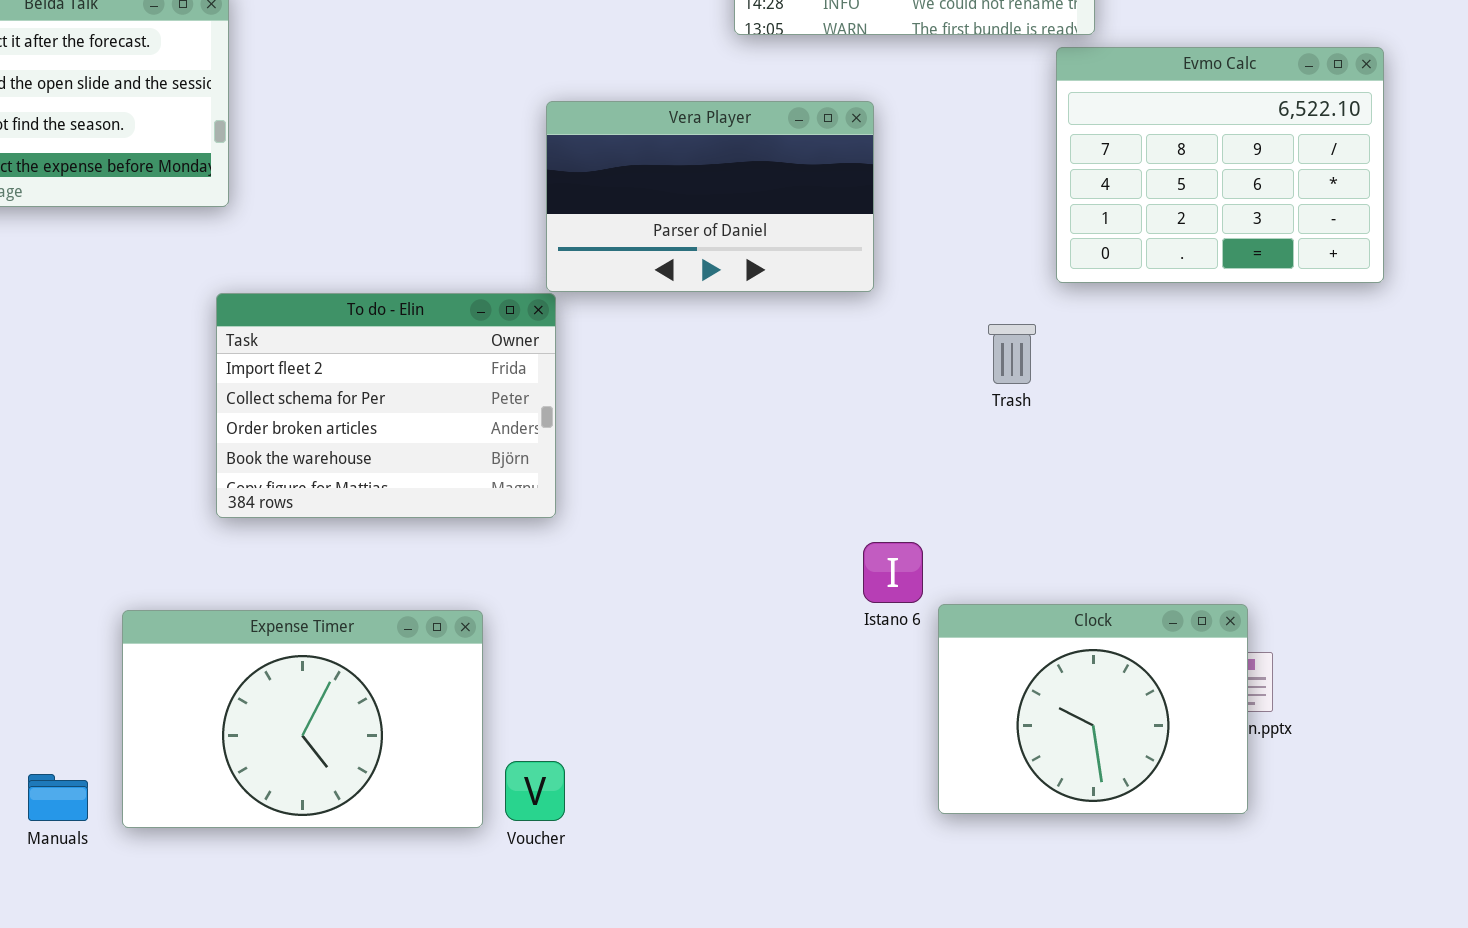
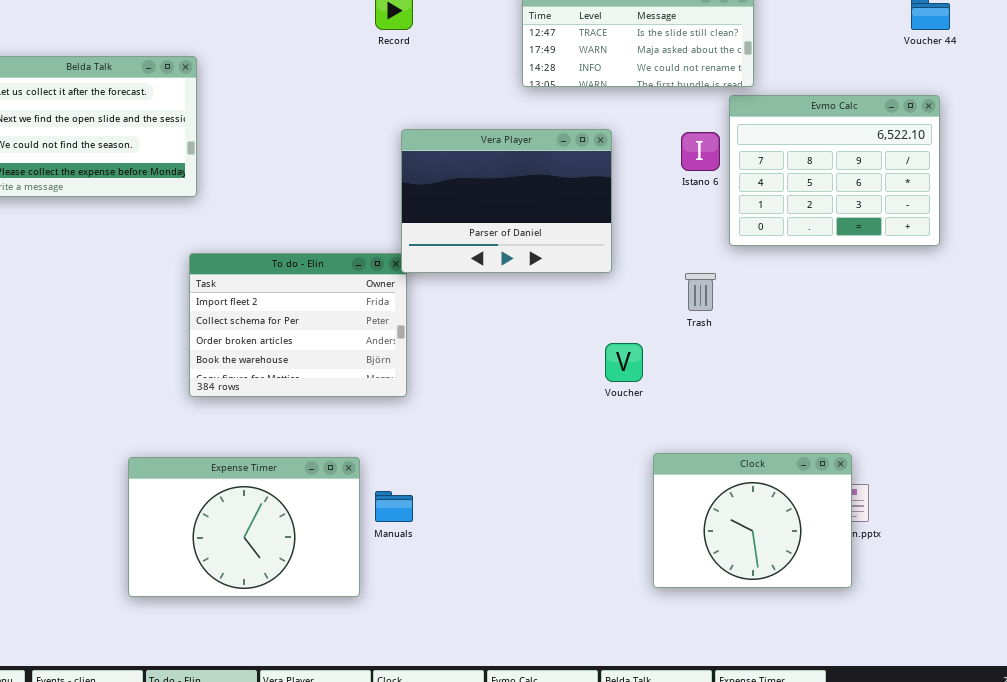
Vera Player: [546,101,874,292] -> [401,129,612,273], resized
Istano 6: [863,542,923,603] -> [681,132,720,171], moved
Voucher: [505,761,565,821] -> [605,343,643,382], moved
Manuals: [28,774,88,821] -> [375,491,413,522], moved

